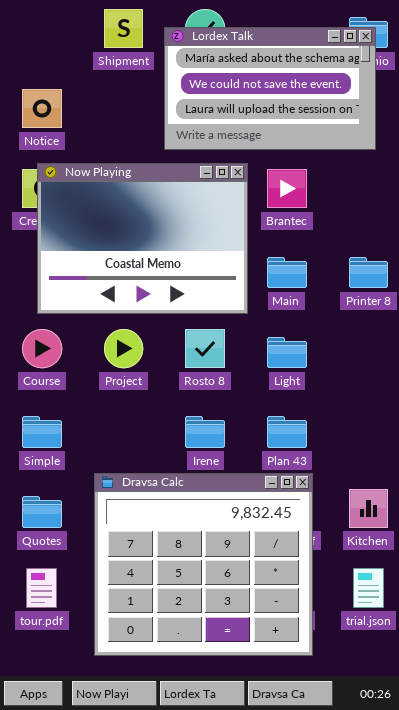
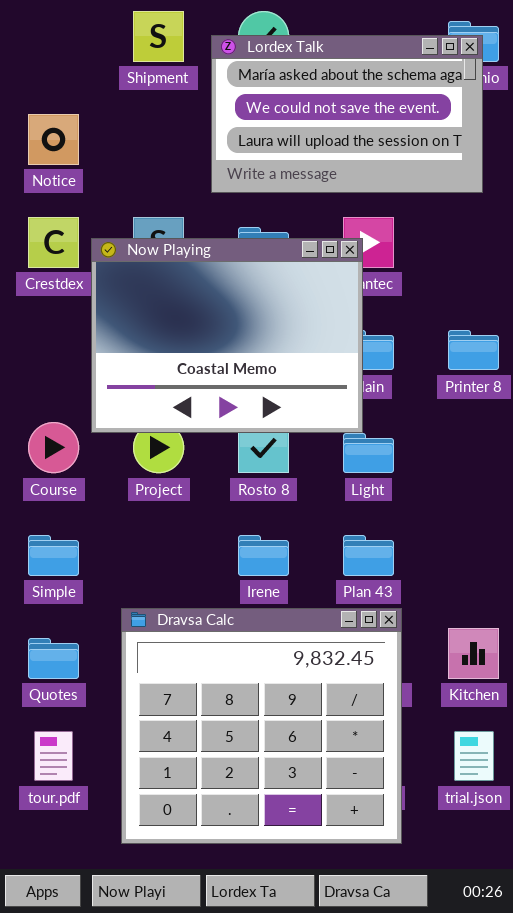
Now Playing: [37,163,248,314] -> [91,238,363,433], moved

